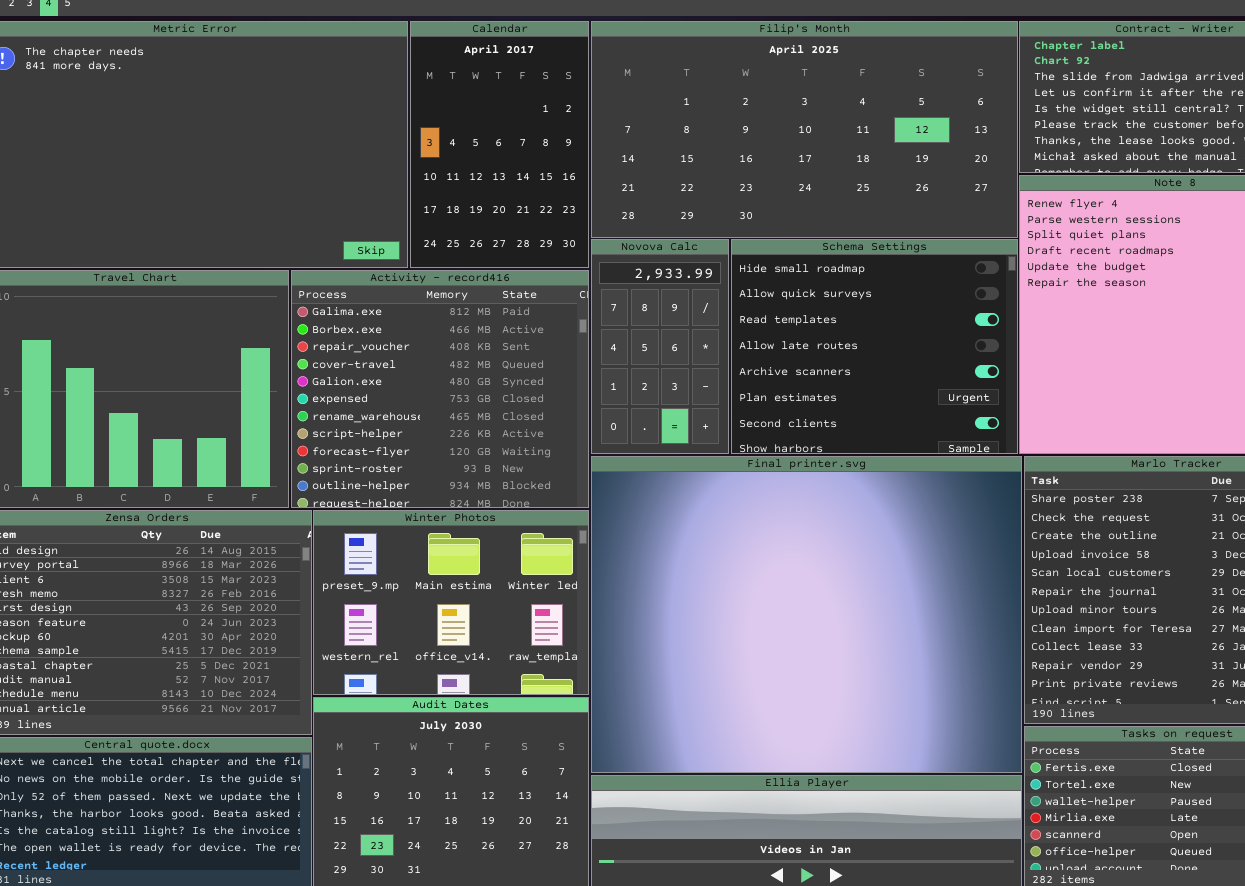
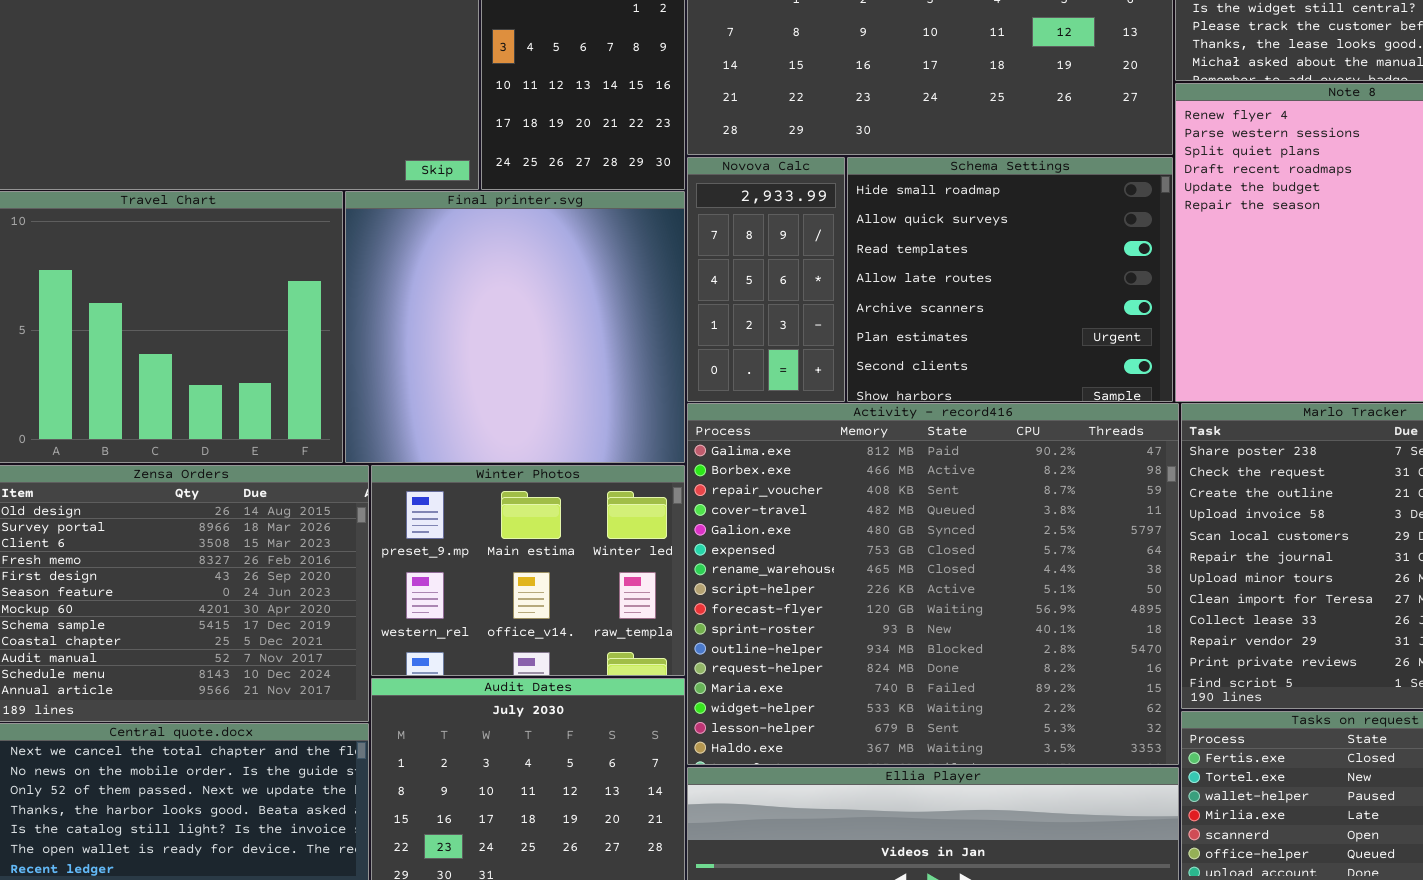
Activity - record416: [291,270,589,508] -> [687,403,1179,765], moved, resized
Final printer.svg: [591,456,1022,773] -> [345,191,685,463], moved, resized

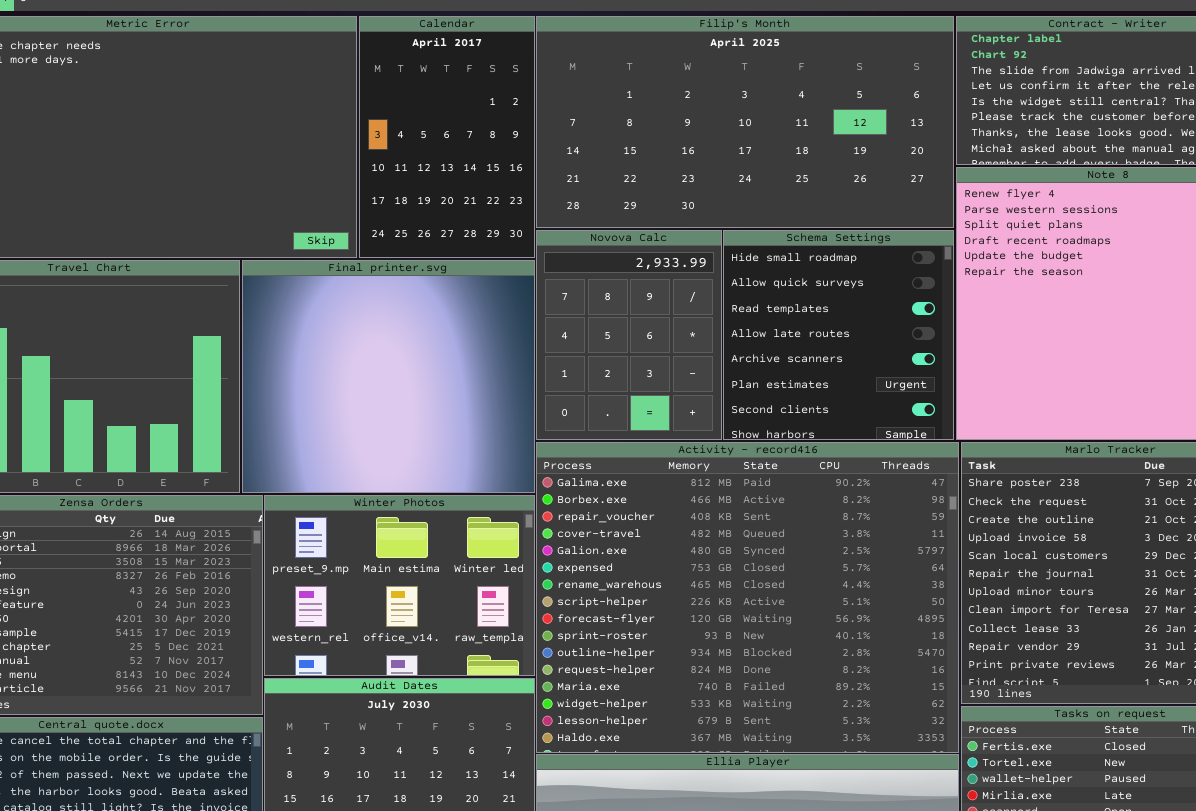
Novova Calc: [687,157,845,402] -> [536,230,722,440], resized
Schema Settings: [847,157,1173,402] -> [723,230,954,440], resized

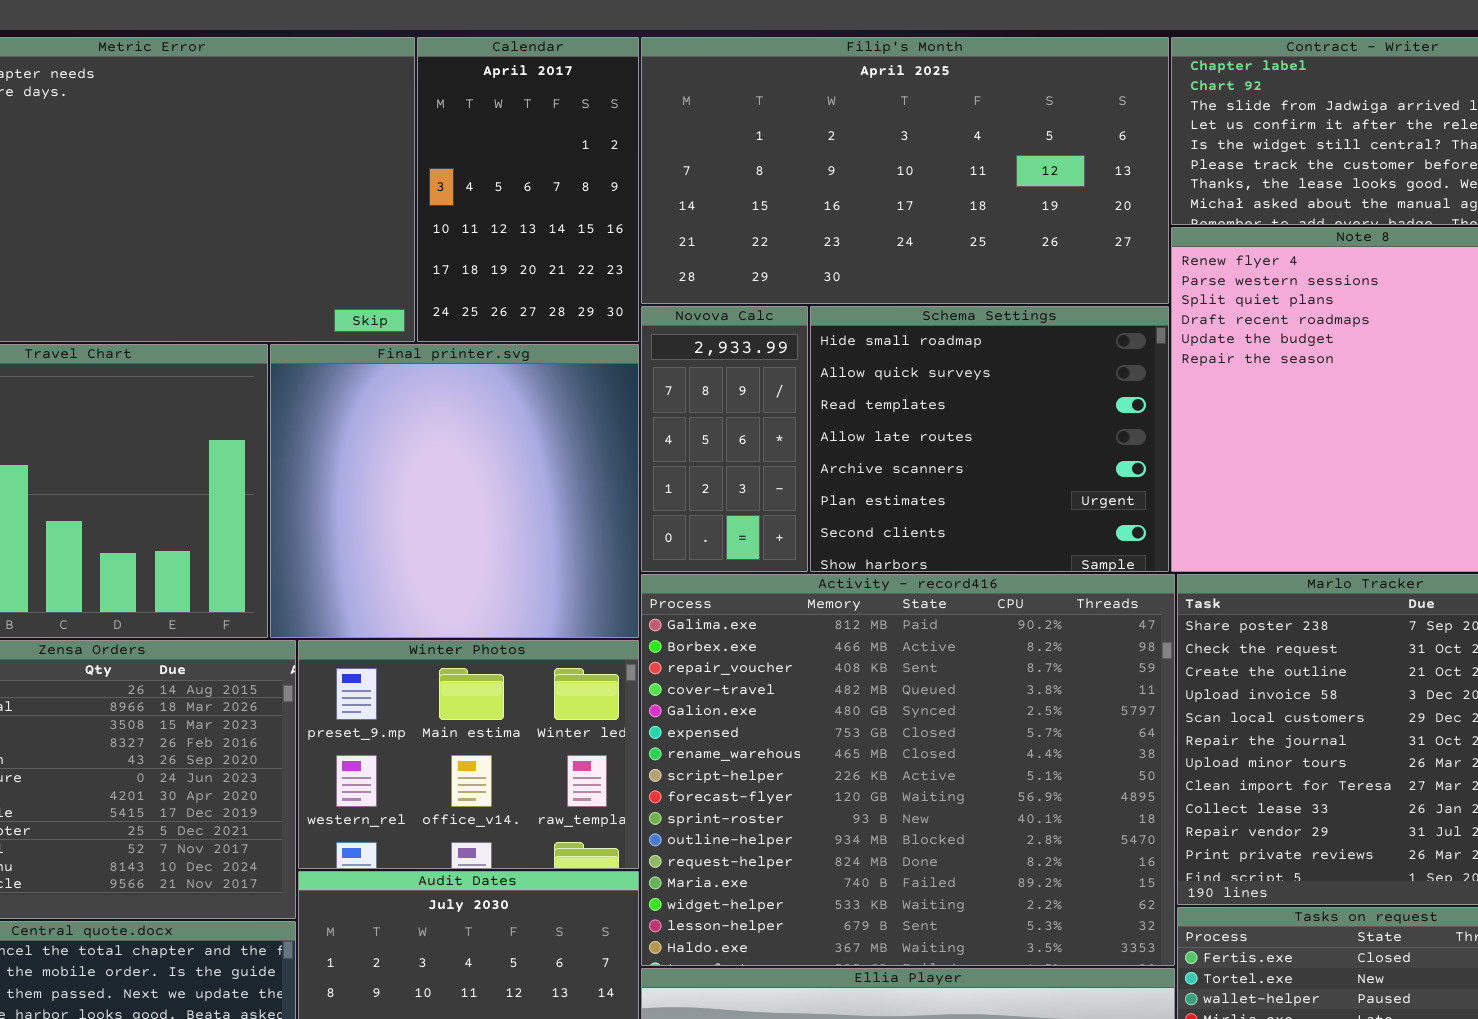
Novova Calc: [536,230,722,440] -> [641,306,808,572], resized
Schema Settings: [723,230,954,440] -> [810,306,1169,572], resized

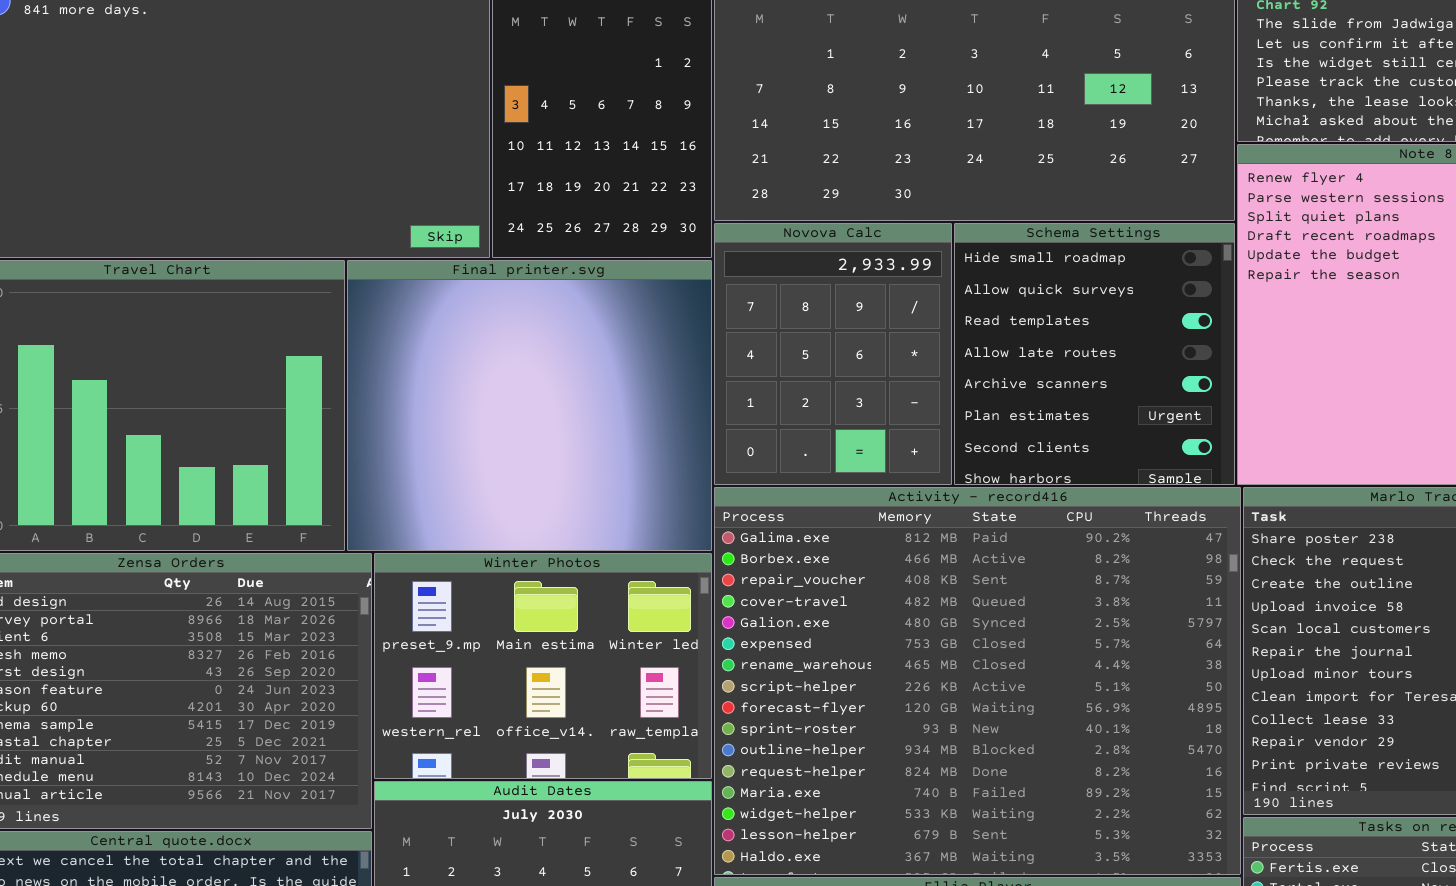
Novova Calc: [641,306,808,572] -> [714,223,952,485], resized
Schema Settings: [810,306,1169,572] -> [954,223,1235,485], resized

